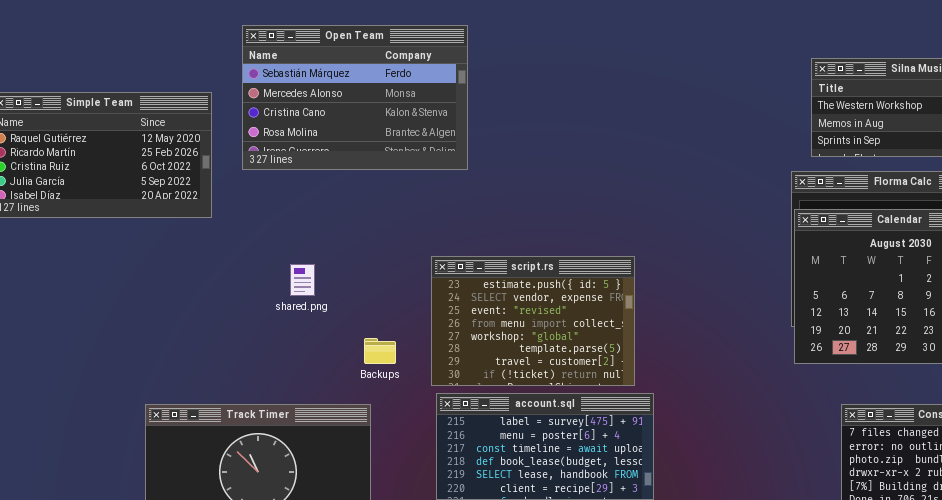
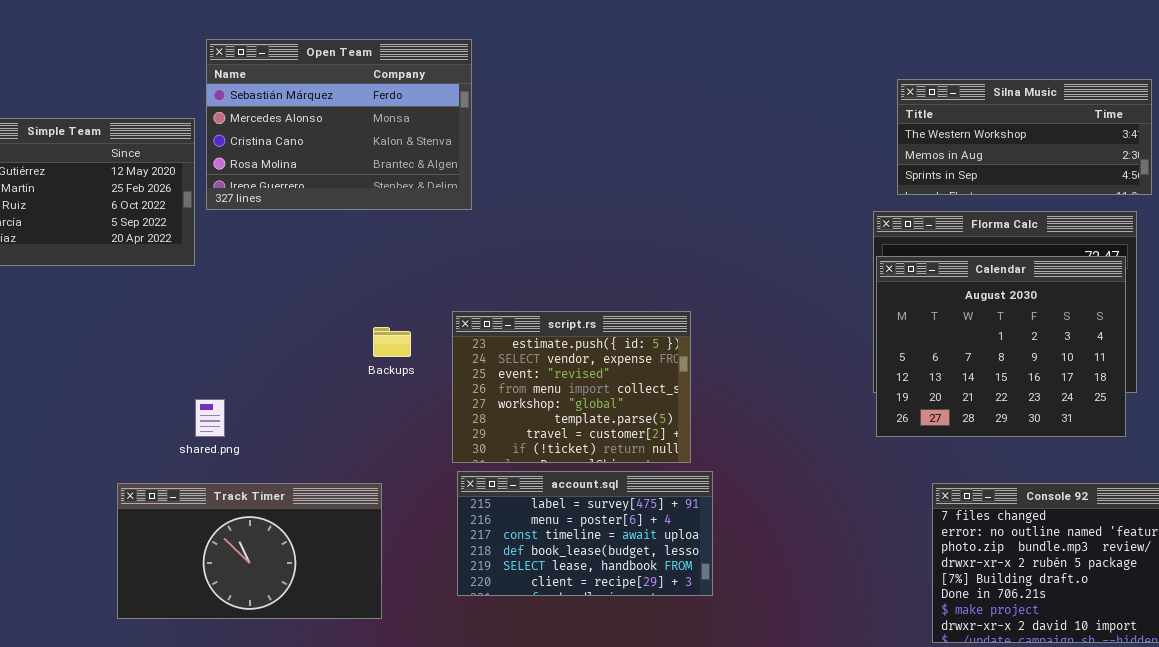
Open Team: [242,25,468,170] -> [206,39,472,210], moved
shared.png: [290,264,315,296] -> [195,399,225,437], moved
Backups: [364,338,396,364] -> [373,327,411,357], moved

